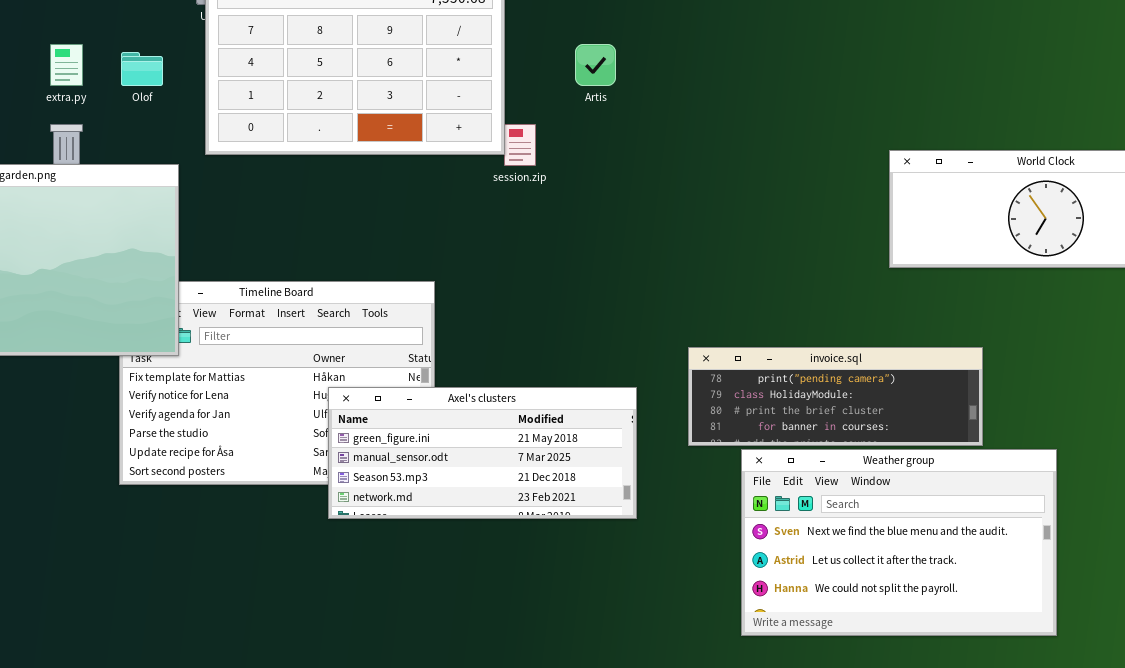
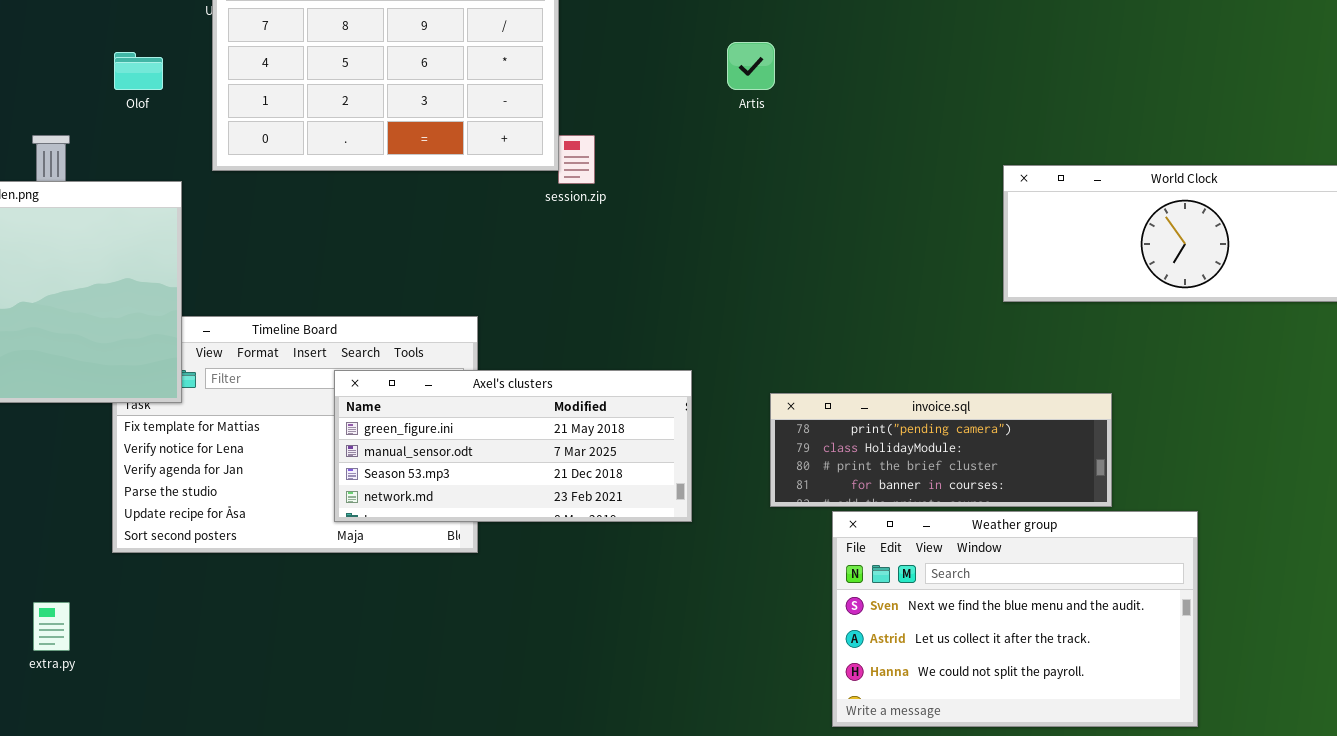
extra.py: [50,44,83,86] -> [33,602,70,651], moved
Artis: [575,44,616,86] -> [727,42,775,90], moved
Axel's clusters: [328,387,637,519] -> [334,370,692,522], moved

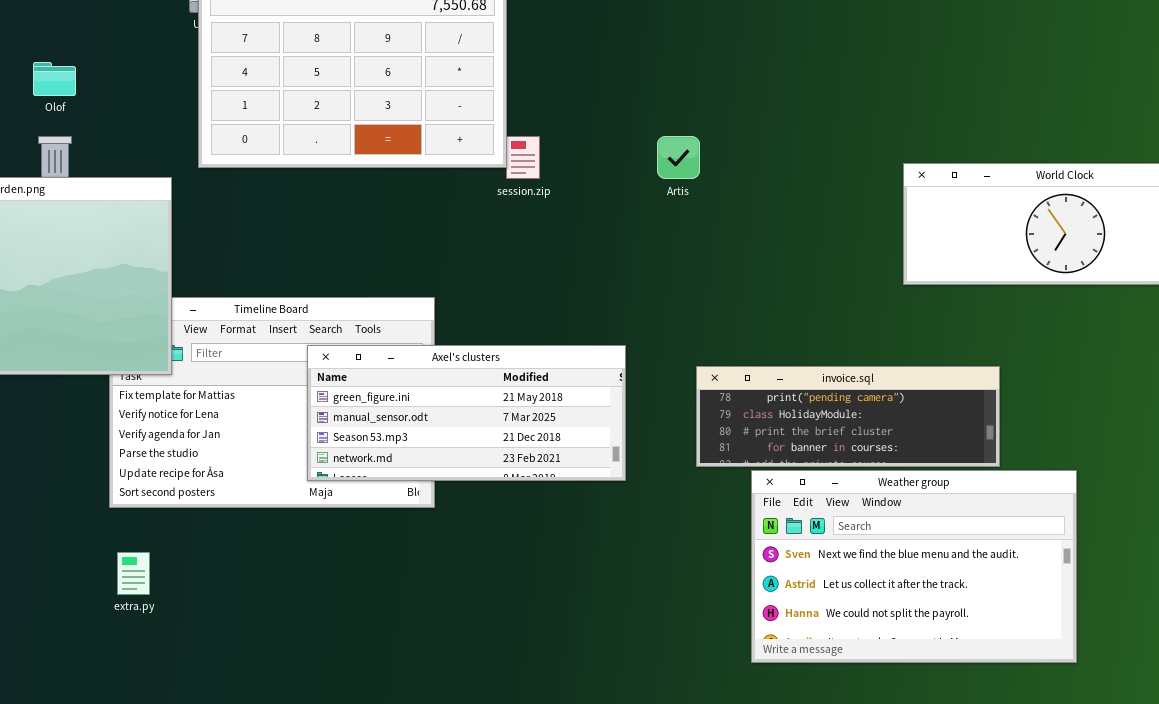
Artis: [727,42,775,90] -> [657,136,700,179], moved
Olof: [114,52,163,90] -> [33,62,76,96], moved
extra.py: [33,602,70,651] -> [117,552,150,595], moved

